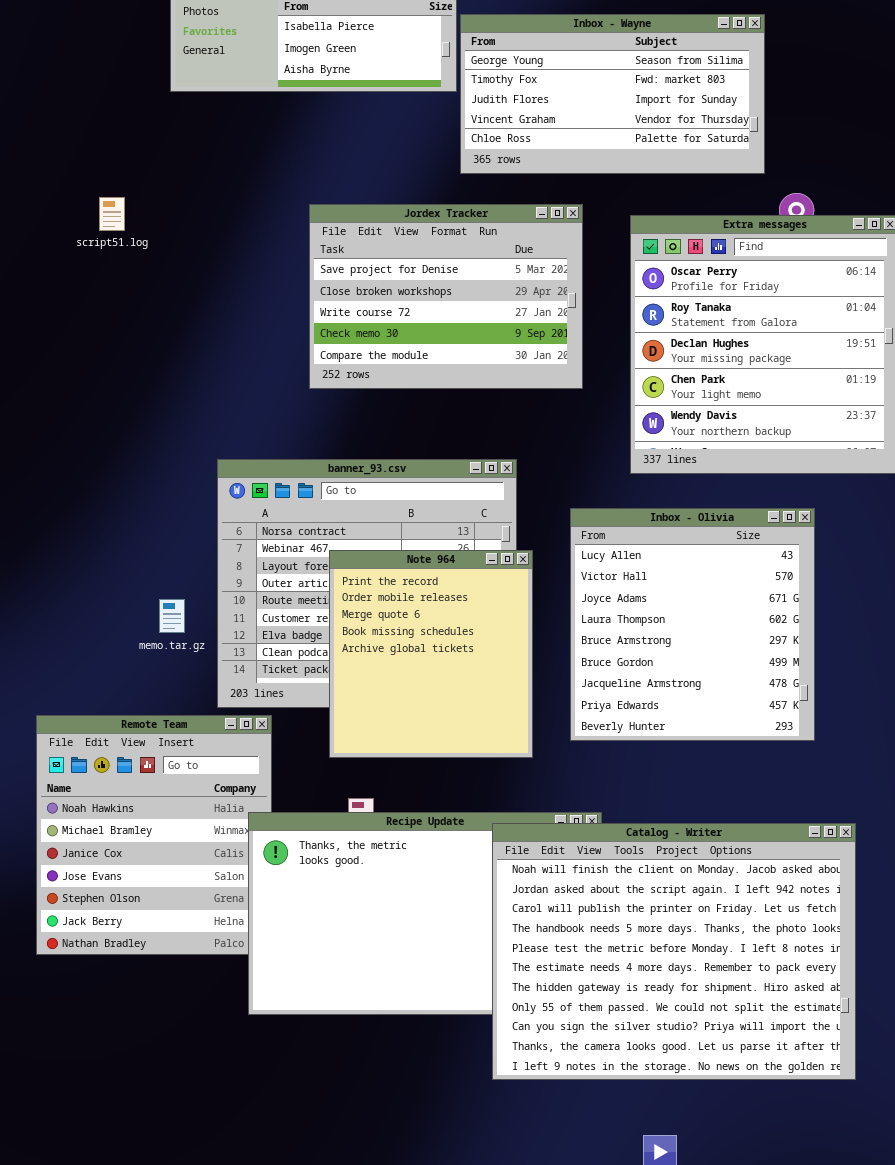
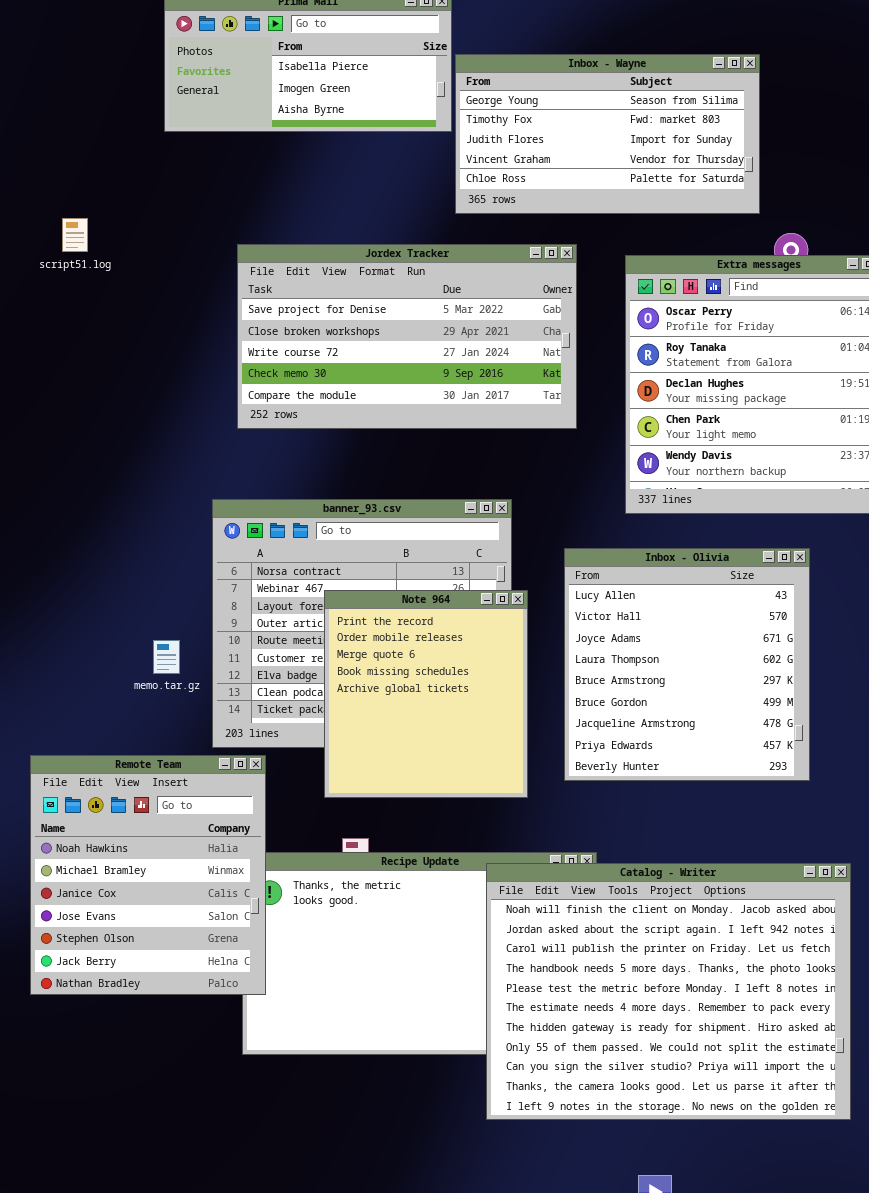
script51.log: [99,197,125,231] -> [62,218,88,252], moved
Jordex Tracker: [309,204,583,389] -> [237,244,577,429], resized
Remote Team: [36,715,272,955] -> [30,755,266,995], raised

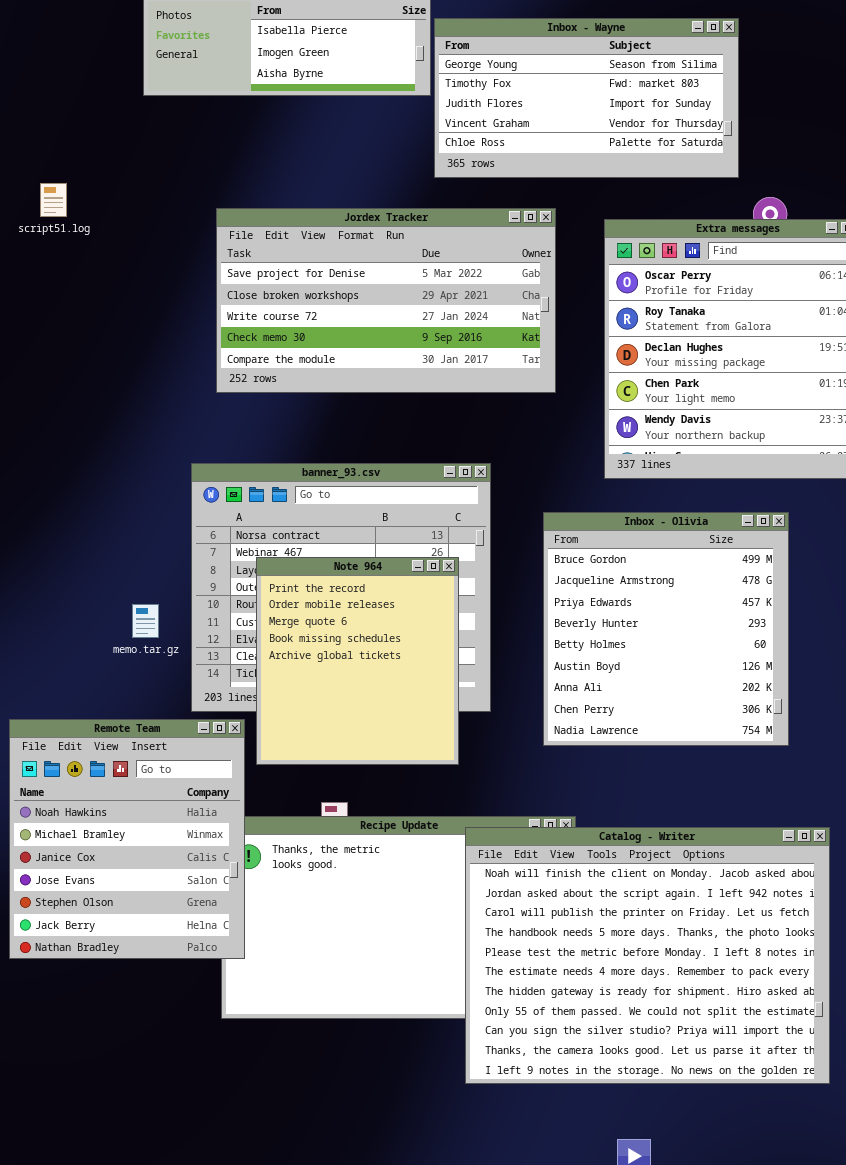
Inbox - Olivia: [564,548,810,781] -> [543,512,789,746], scrolled down 5 rows
Note 964: [324,590,528,798] -> [256,557,459,765], moved

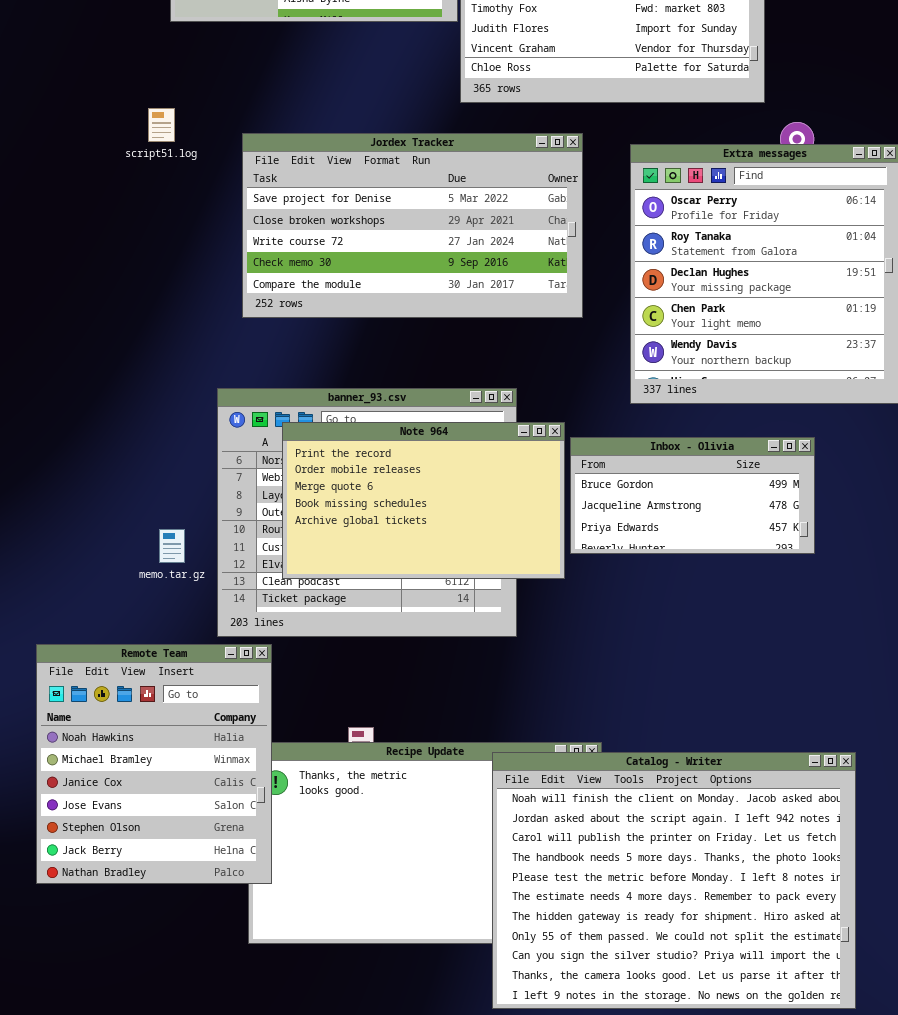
script51.log: [40,183,67,217] -> [148,108,175,142], moved
Inbox - Olivia: [543,512,789,746] -> [570,437,815,554], resized
Note 964: [256,557,459,765] -> [282,422,565,579], moved, resized

